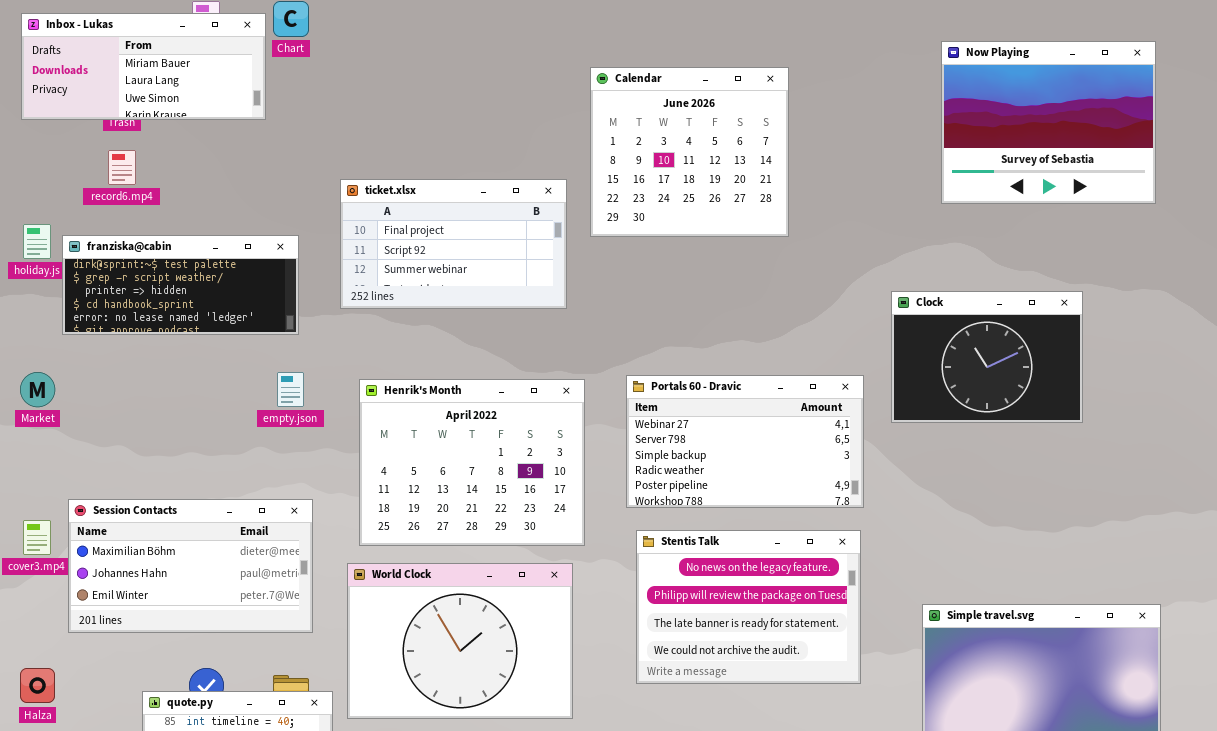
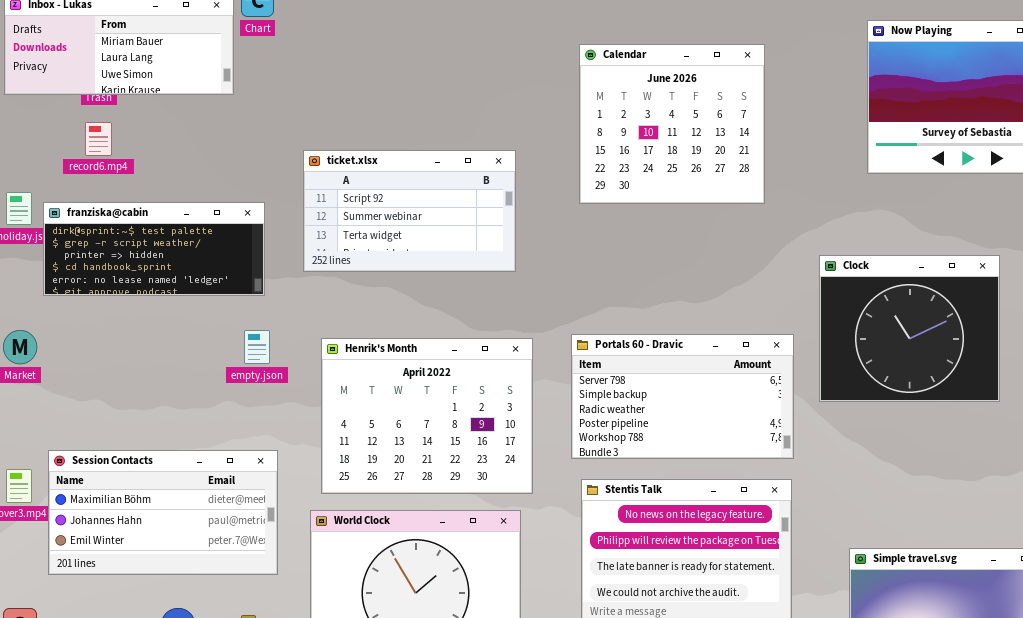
Calendar: [590,67,789,237] -> [579,44,765,204], moved
ticket.xlsx: [340,179,567,309] -> [303,150,516,272], scrolled down 1 row
Clock: [891,291,1083,423] -> [819,255,1000,402], resized
Portals 60 - Dravic: [626,375,864,508] -> [571,334,794,459], scrolled down 1 row

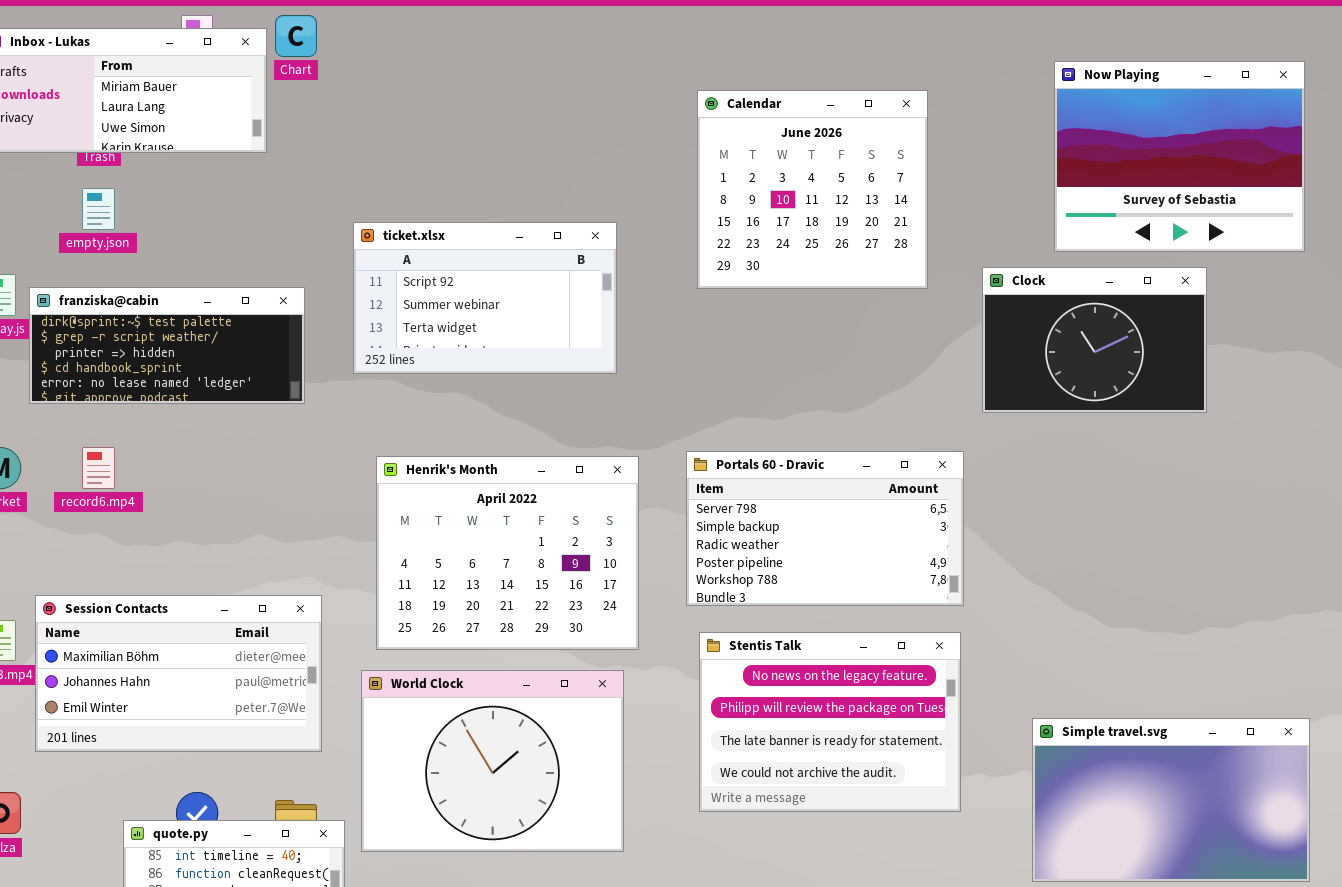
record6.mp4: [85,122,112,156] -> [82,447,115,489], moved
Clock: [819,255,1000,402] -> [982,267,1207,413], moved, resized
empty.json: [244,330,270,364] -> [82,188,115,230], moved

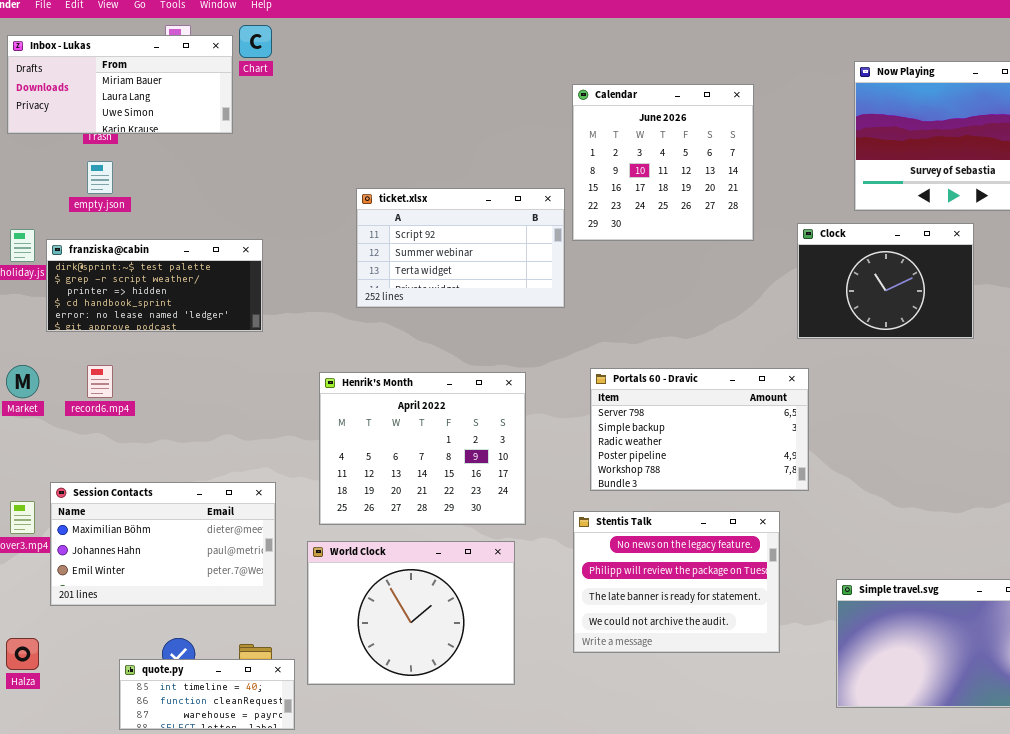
ticket.xlsx: [353,222,617,374] -> [356,188,565,308], moved
Portals 60 - Dravic: [686,451,964,606] -> [590,368,809,491], moved

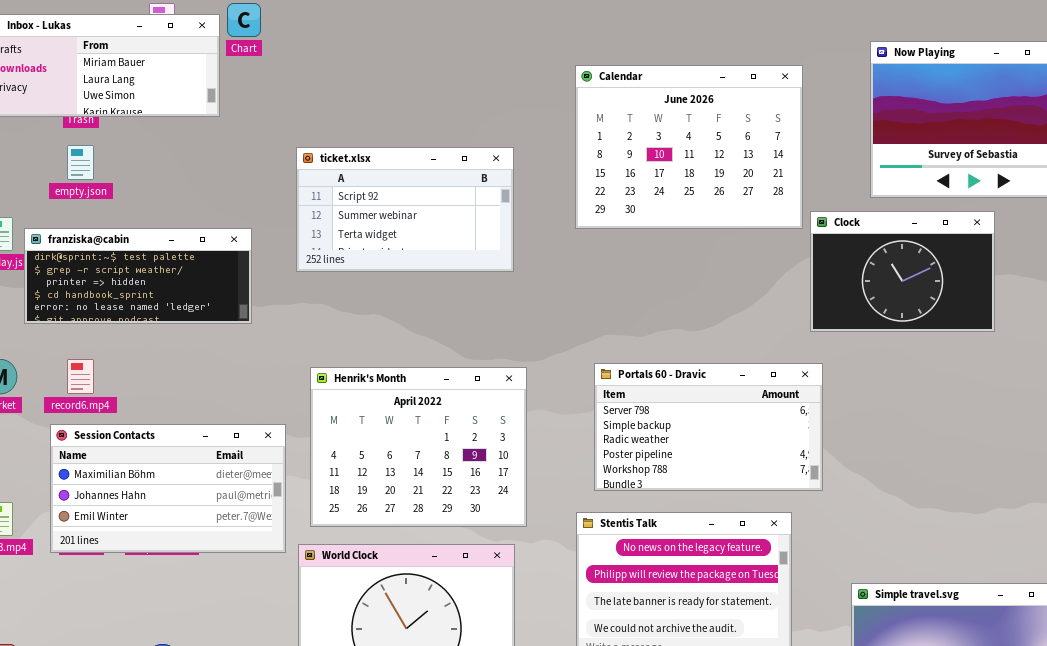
Calendar: [572,84,754,241] -> [575,65,803,229], resized
ticket.xlsx: [356,188,565,308] -> [296,147,514,272], moved
Session Contacts: [50,482,276,606] -> [50,424,286,553], moved

